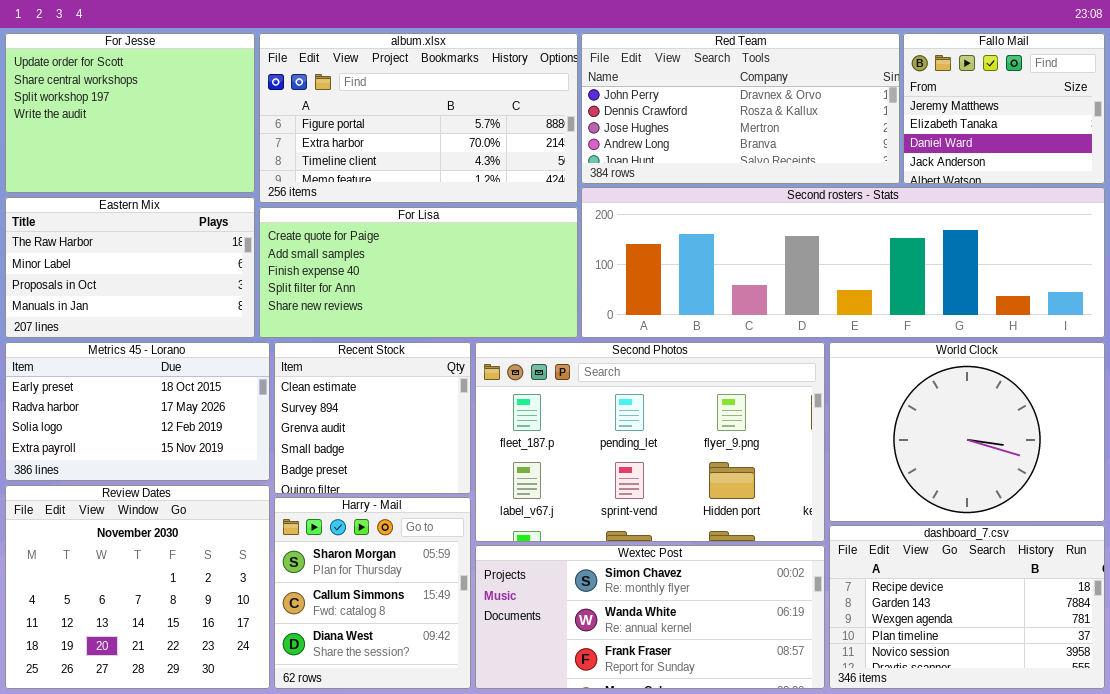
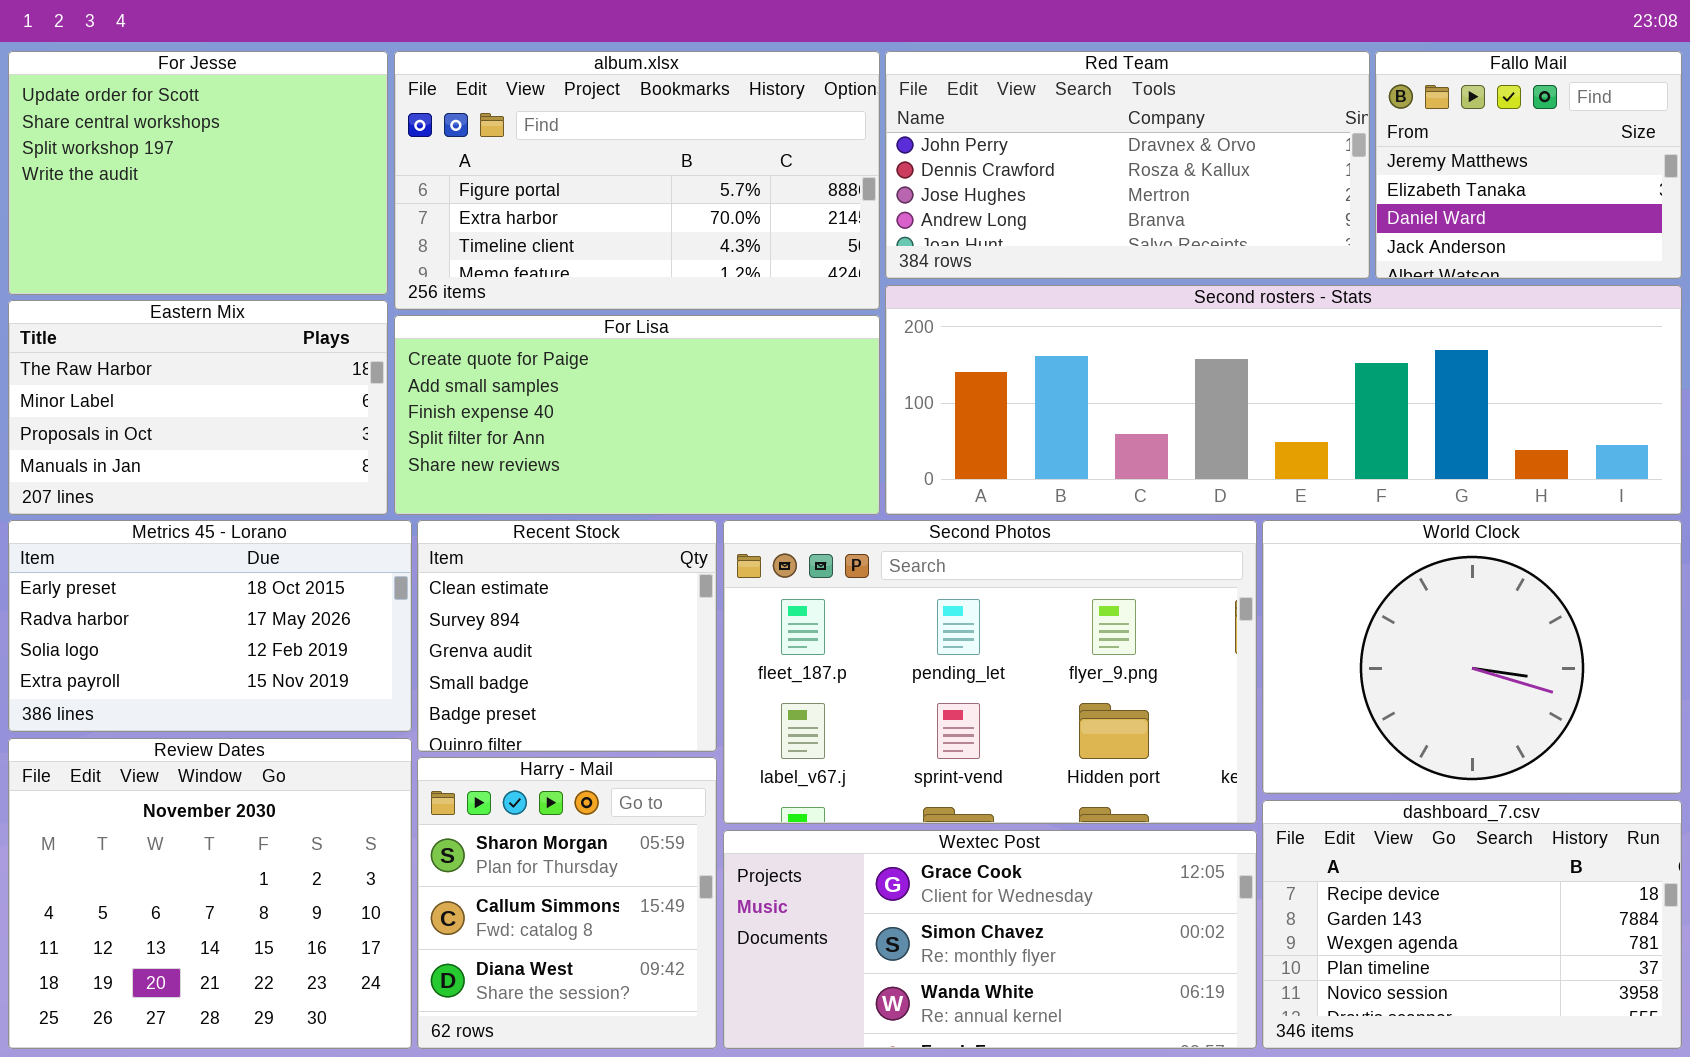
Wextec Post: [475,545,825,689] -> [723,830,1257,1049], scrolled up 1 row

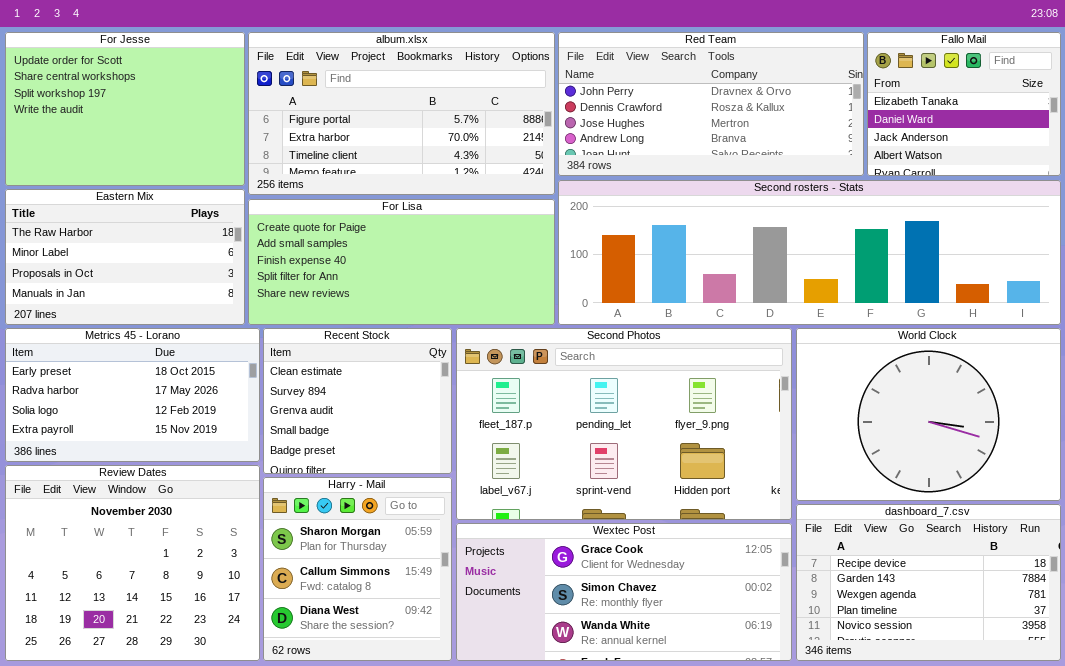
Fallo Mail: [1375,51,1682,279] -> [867,32,1061,176], scrolled down 1 row

